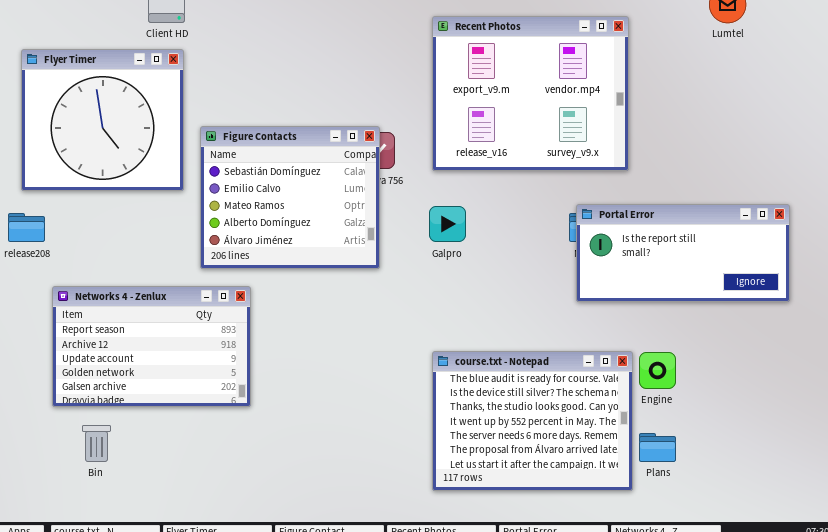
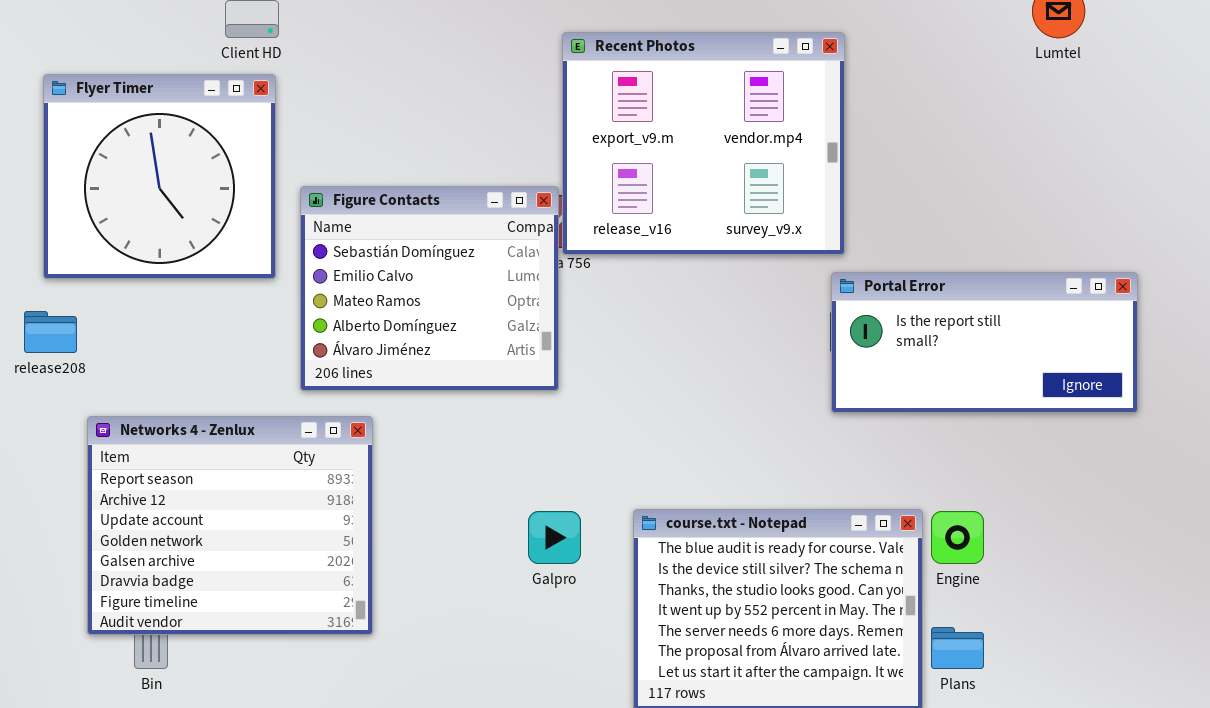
Recent Photos: [432,16,629,171] -> [562,32,845,255], moved
Portal Error: [576,204,790,302] -> [831,272,1138,413], moved
Galpro: [429,206,466,242] -> [528,511,581,564], moved
Networks 4 - Zenlux: [52,286,251,407] -> [87,416,373,635], resized

